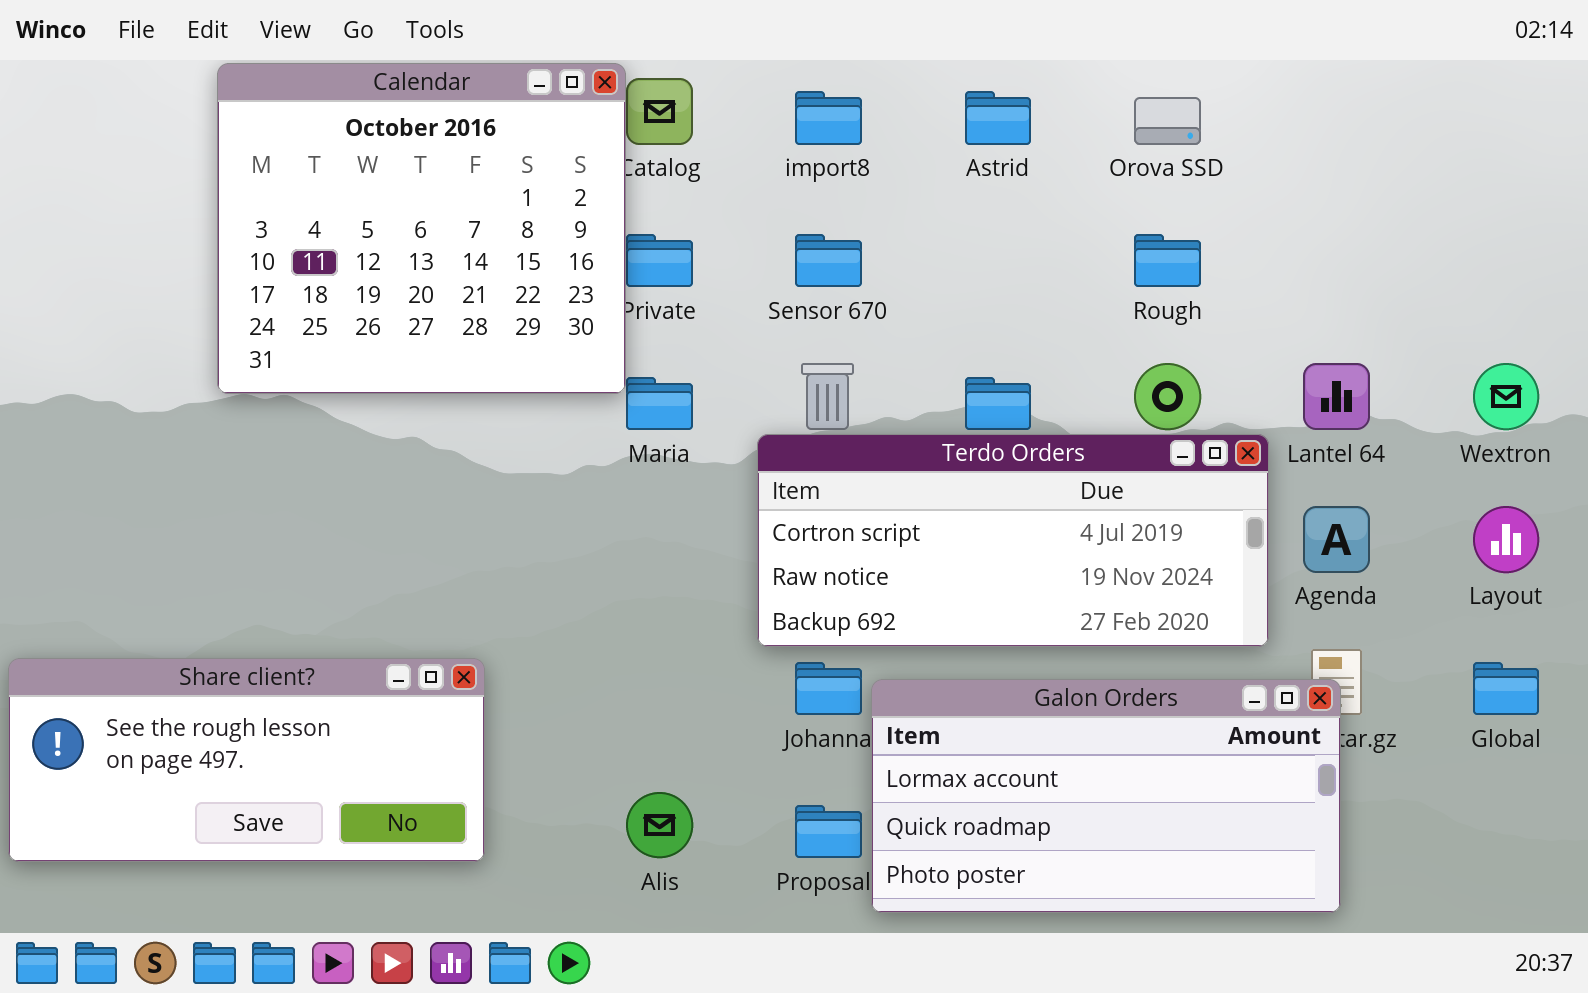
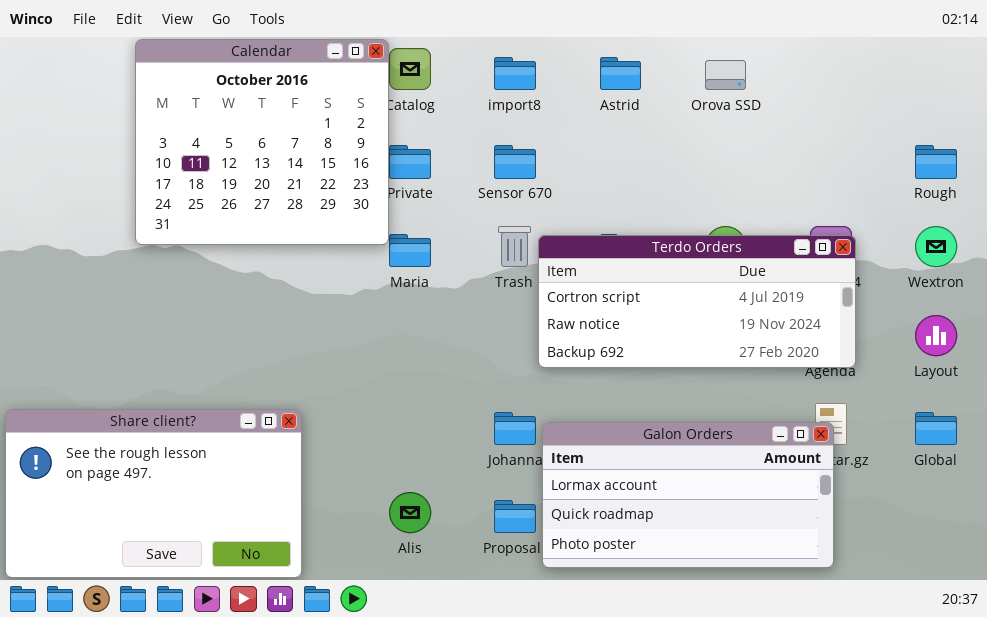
Rough: [1134,234,1201,287] -> [915,145,957,179], moved
Terdo Orders: [757,434,1269,647] -> [538,235,856,368], moved
Share client?: [8,658,485,862] -> [5,409,302,578], resized

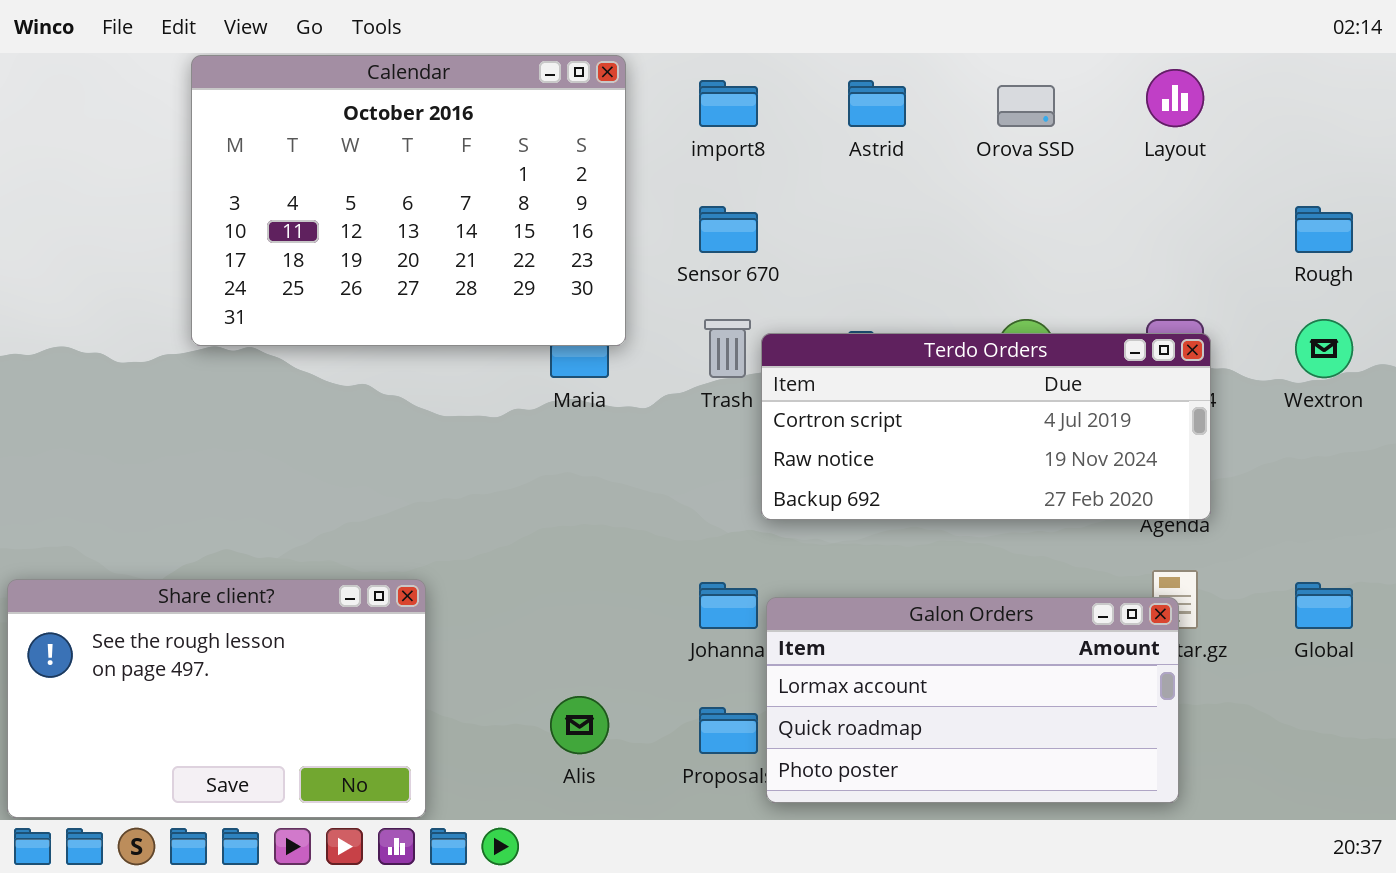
Calendar: [135,39,389,245] -> [191,55,626,346], resized
Layout: [915,315,957,356] -> [1146,69,1204,127], moved

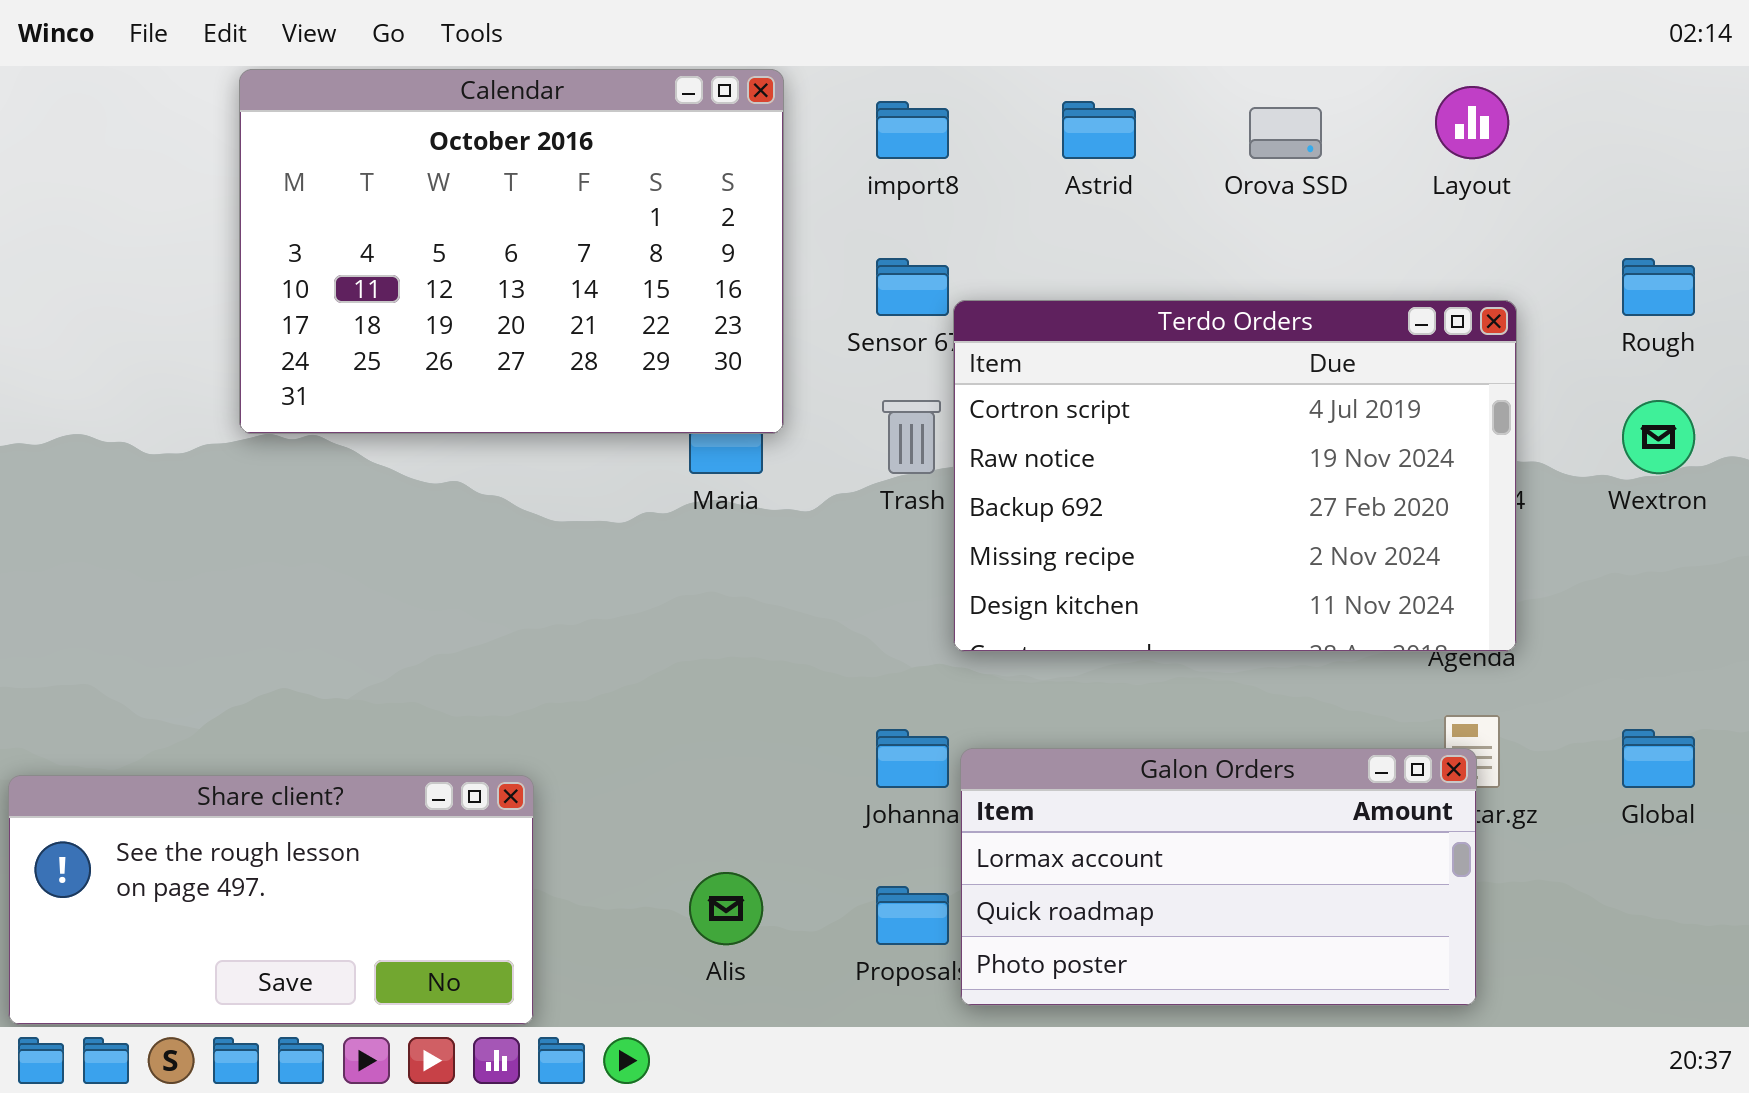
Terdo Orders: [761,333,1211,520] -> [953,300,1517,652], resized
Share client?: [7,579,426,818] -> [8,775,534,1025], resized

